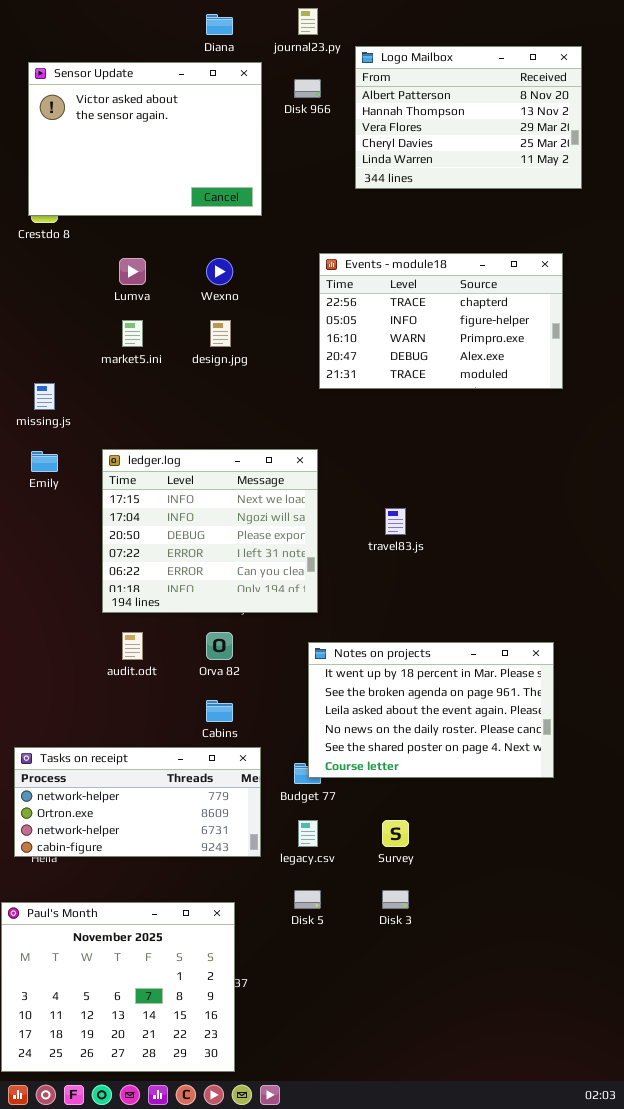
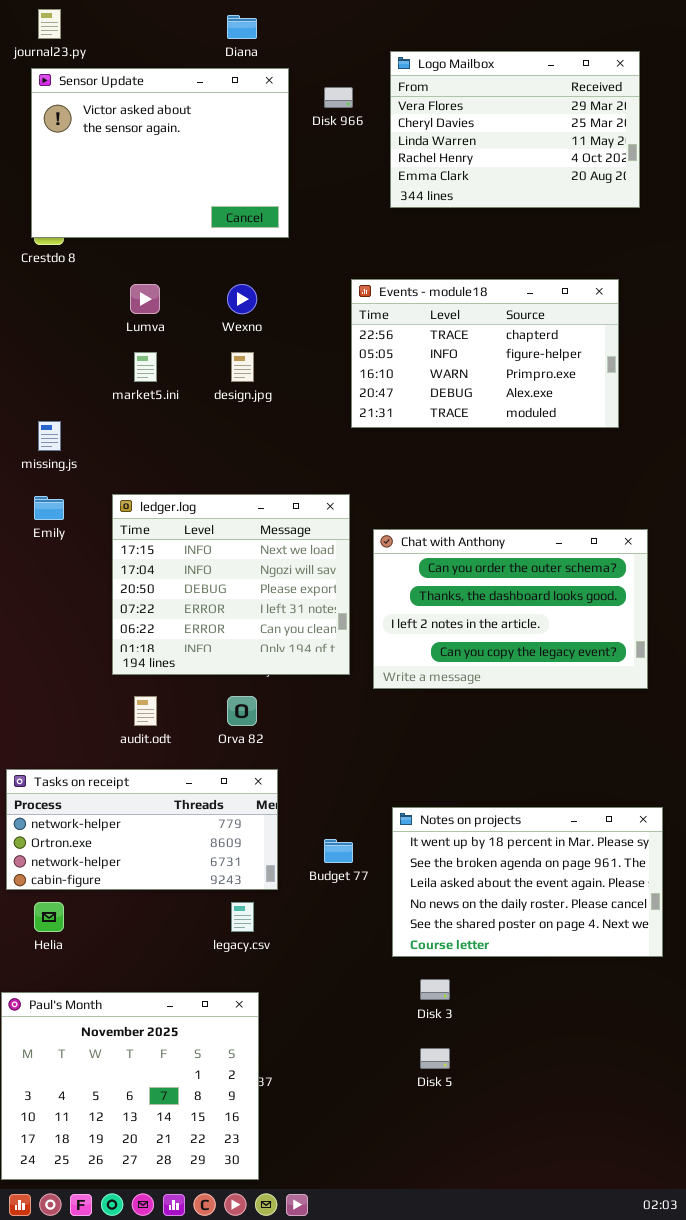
journal23.py: [298,8,318,35] -> [38,9,61,39], moved
Logo Mailbox: [355,46,582,189] -> [390,51,640,208], scrolled down 2 rows
Chat with Anthony: none -> [373,529,648,689], opened
Notes on projects: [308,642,554,778] -> [392,807,663,957], moved
Tasks on receipt: [14,747,261,857] -> [6,769,278,890], moved
legacy.csv: [298,820,318,847] -> [231,902,254,932], moved
Disk 5: [294,890,321,909] -> [420,1048,450,1069], moved

